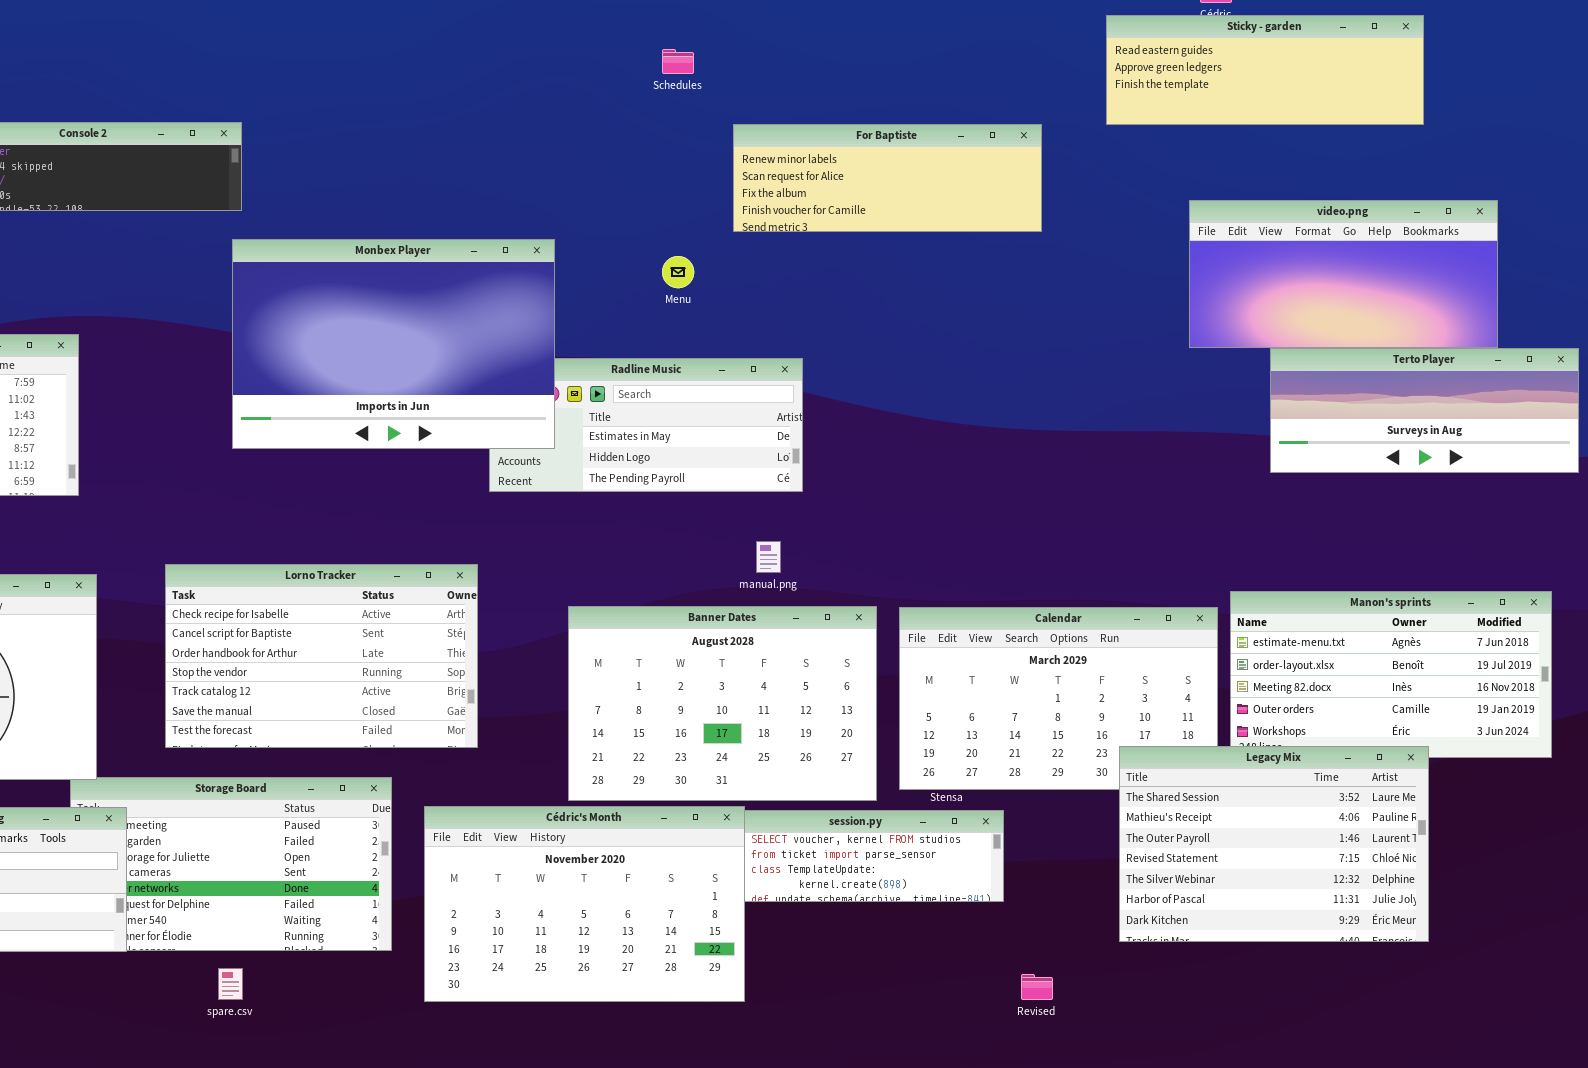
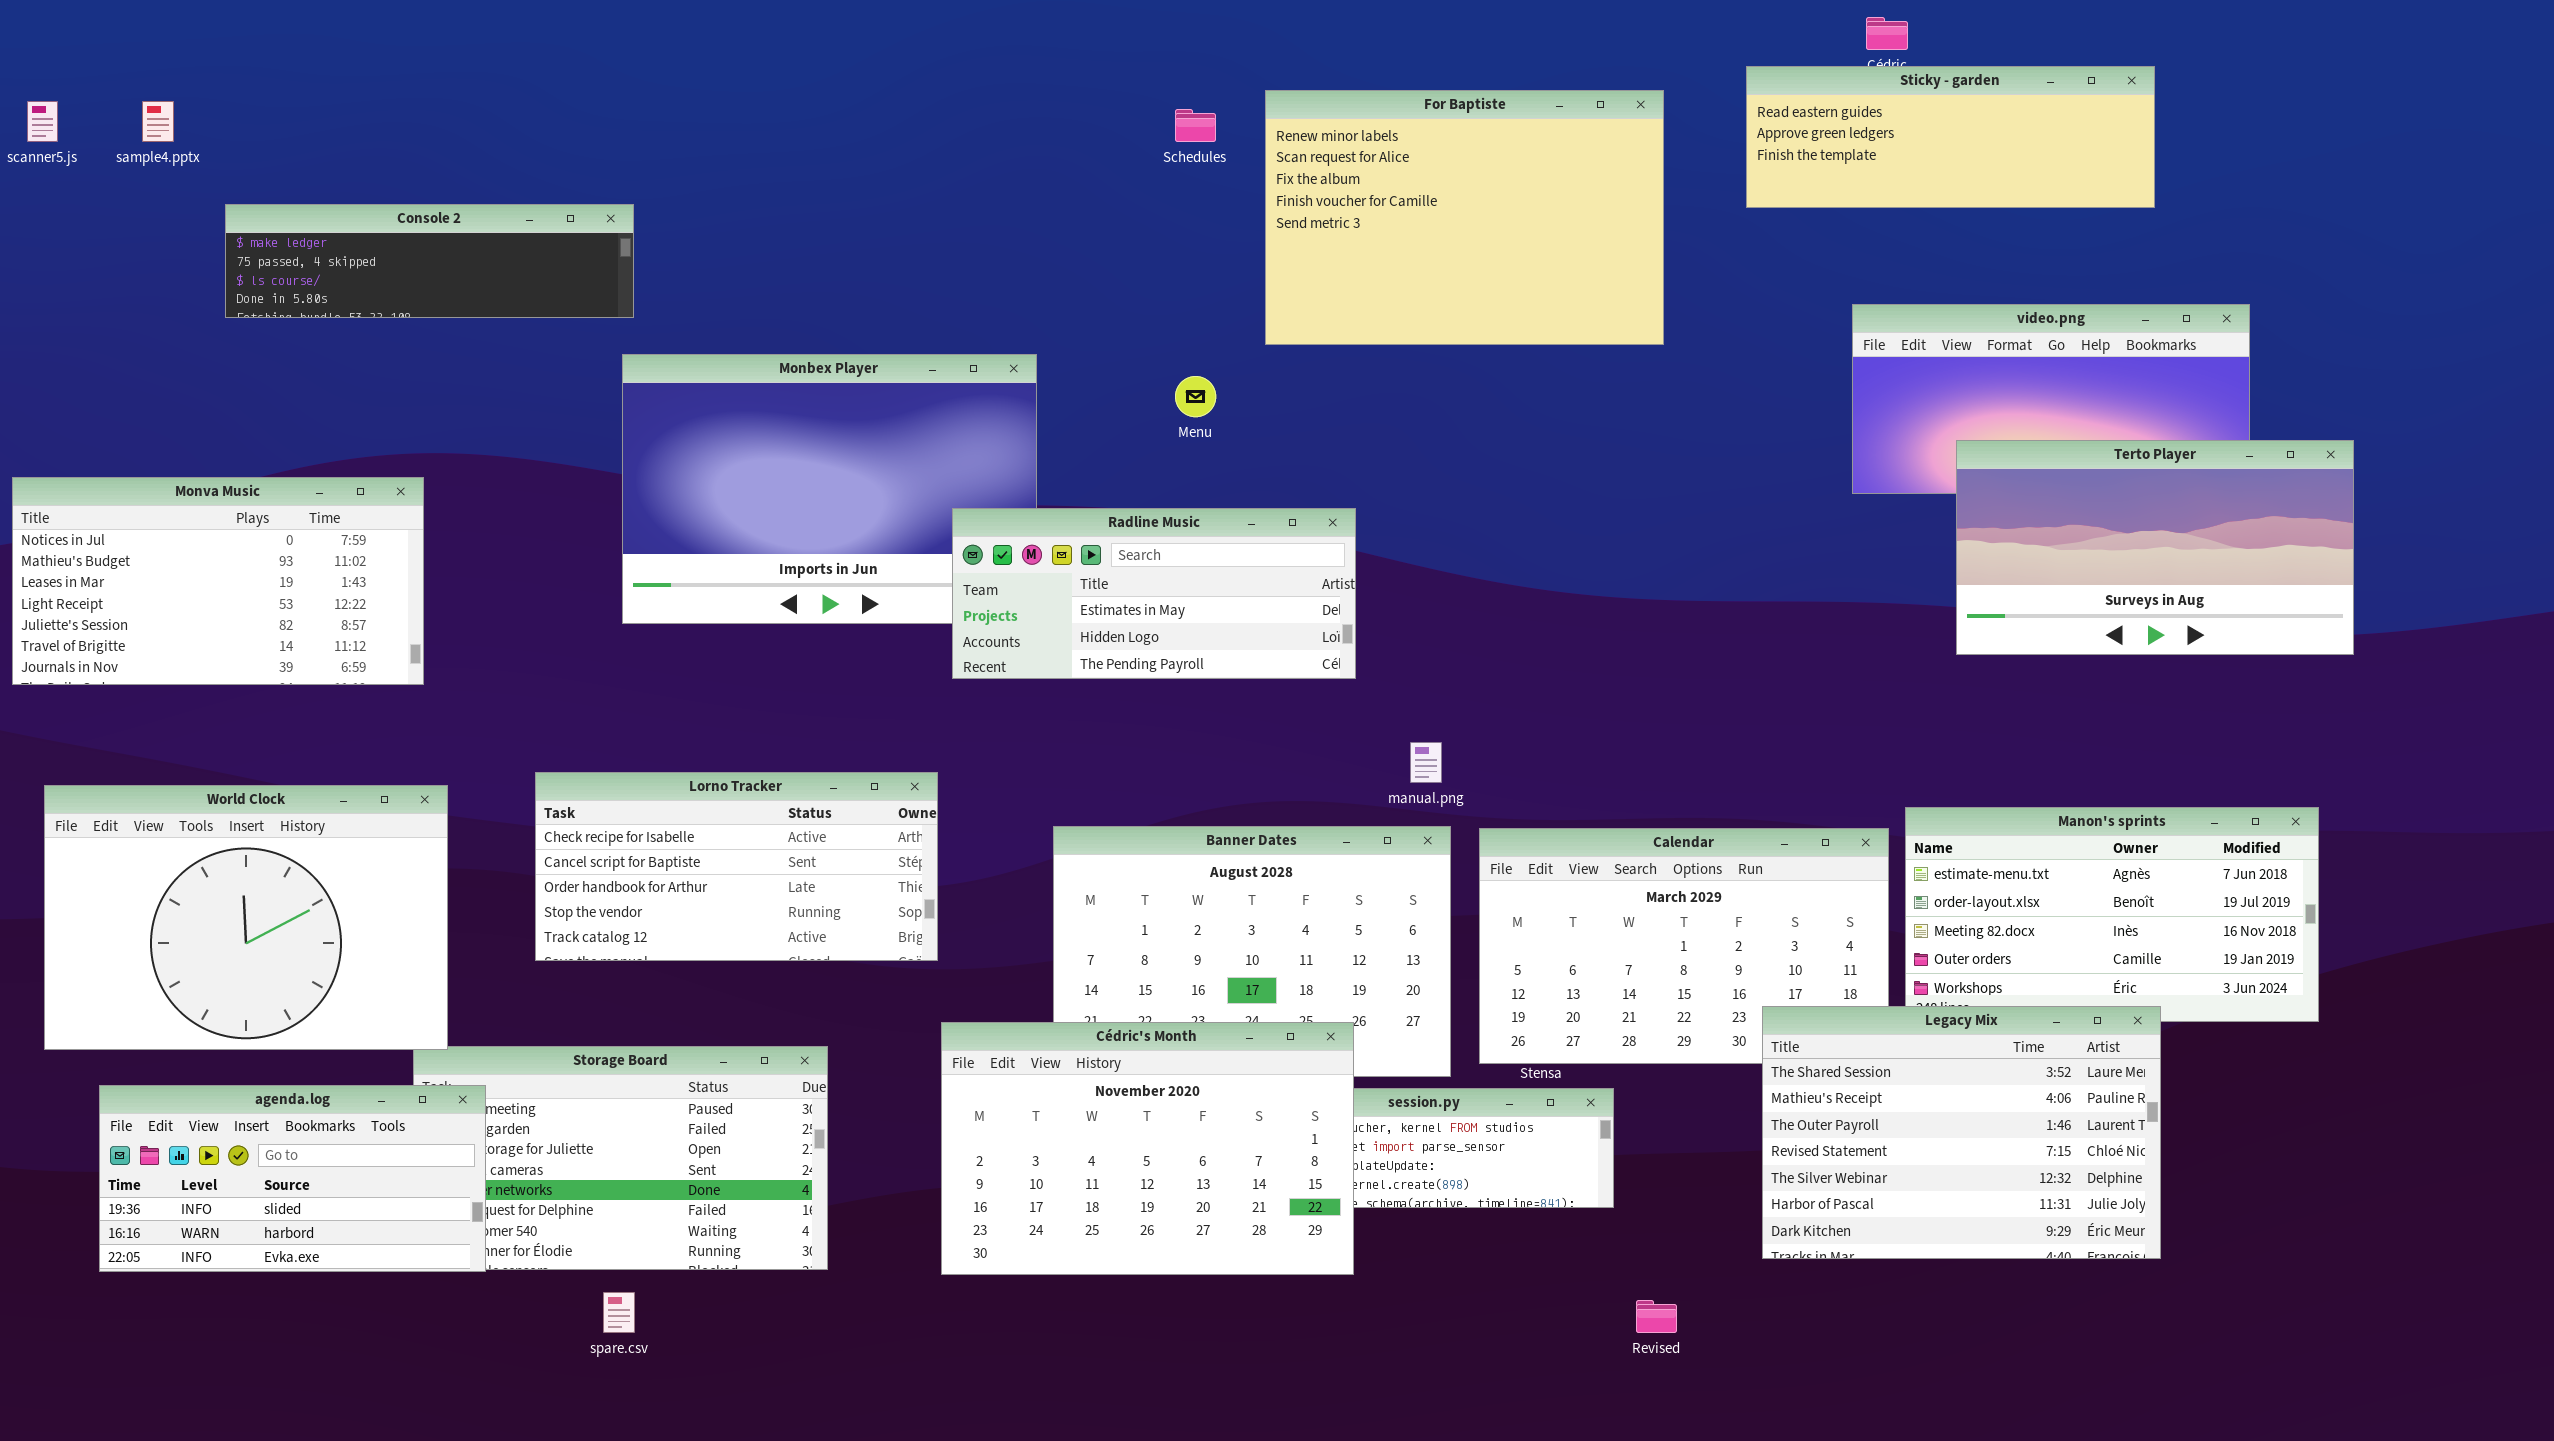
For Baptiste: [733,124,1042,232] -> [1265,90,1664,345], resized
Terto Player: [1270,348,1579,473] -> [1956,440,2354,655], resized
Radline Music: [489,358,803,492] -> [952,508,1356,679], raised
manual.png: [756,541,781,573] -> [1410,742,1442,783], moved
Lorno Tracker: [165,564,478,748] -> [535,772,938,961], resized
Cédric's Month: [424,806,745,1002] -> [941,1022,1354,1275], moved

